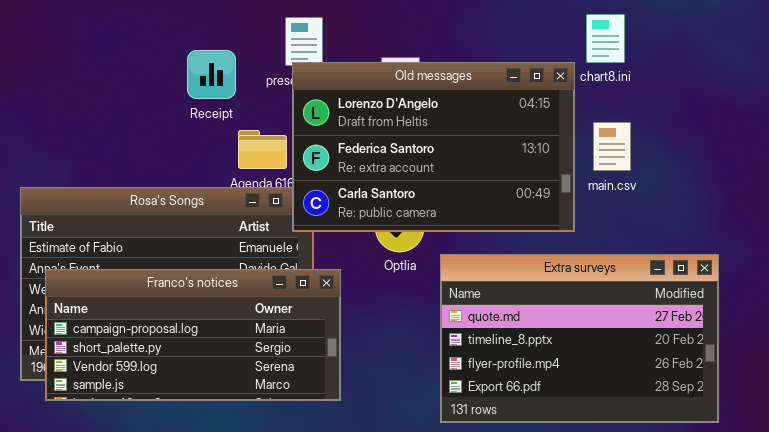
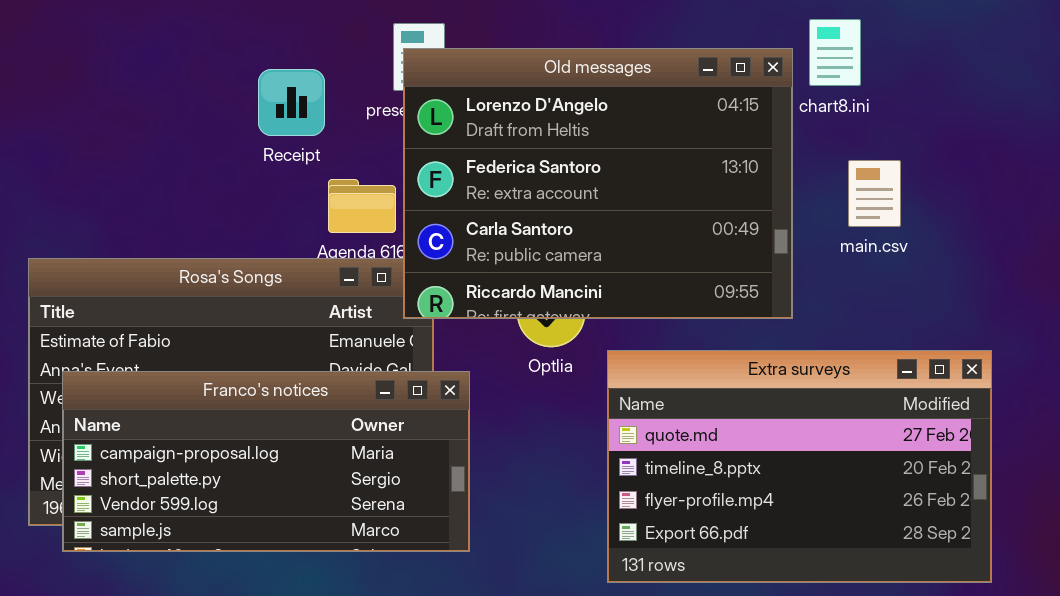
Old messages: [292,62,575,232] -> [403,48,793,319], resized
main.csv: [593,122,631,171] -> [848,160,901,227], moved

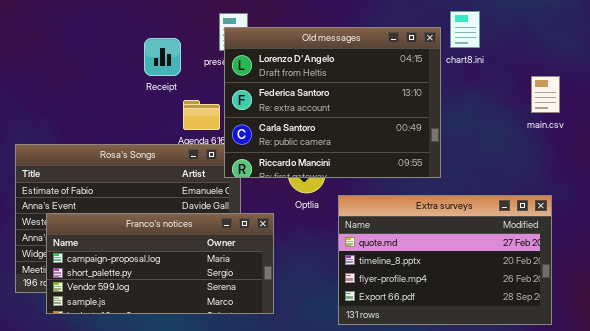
main.csv: [848,160,901,227] -> [531,76,560,113], moved
Franco's notices: [62,371,470,552] -> [46,213,274,314], moved

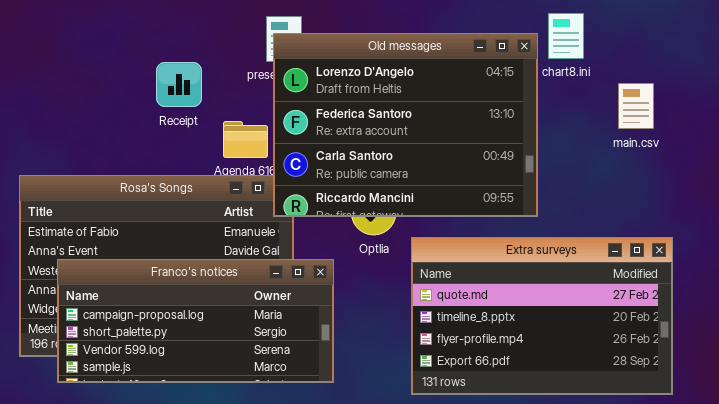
Receipt: [144,38,181,76] -> [156,62,202,107], moved
main.csv: [531,76,560,113] -> [618,83,654,129], moved

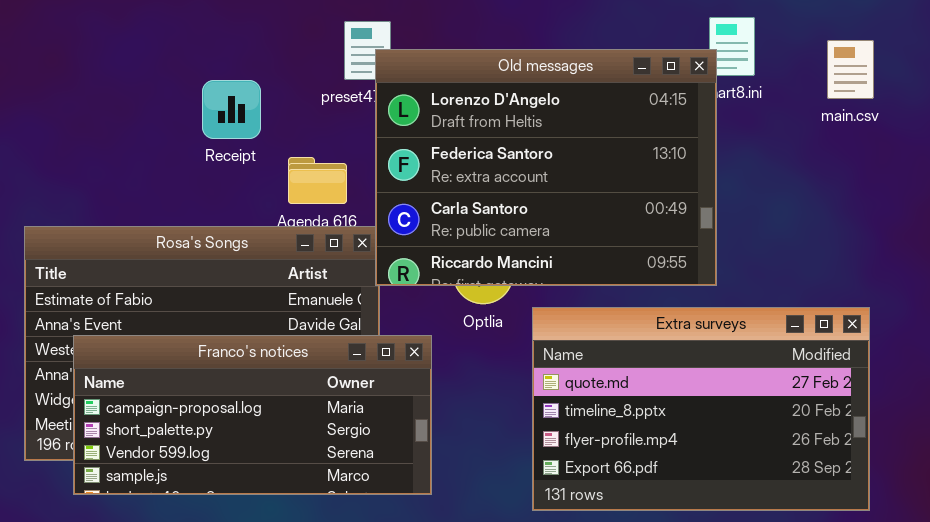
Old messages: [273,33,538,217] -> [375,49,717,286], moved
main.csv: [618,83,654,129] -> [827,40,874,99], moved

